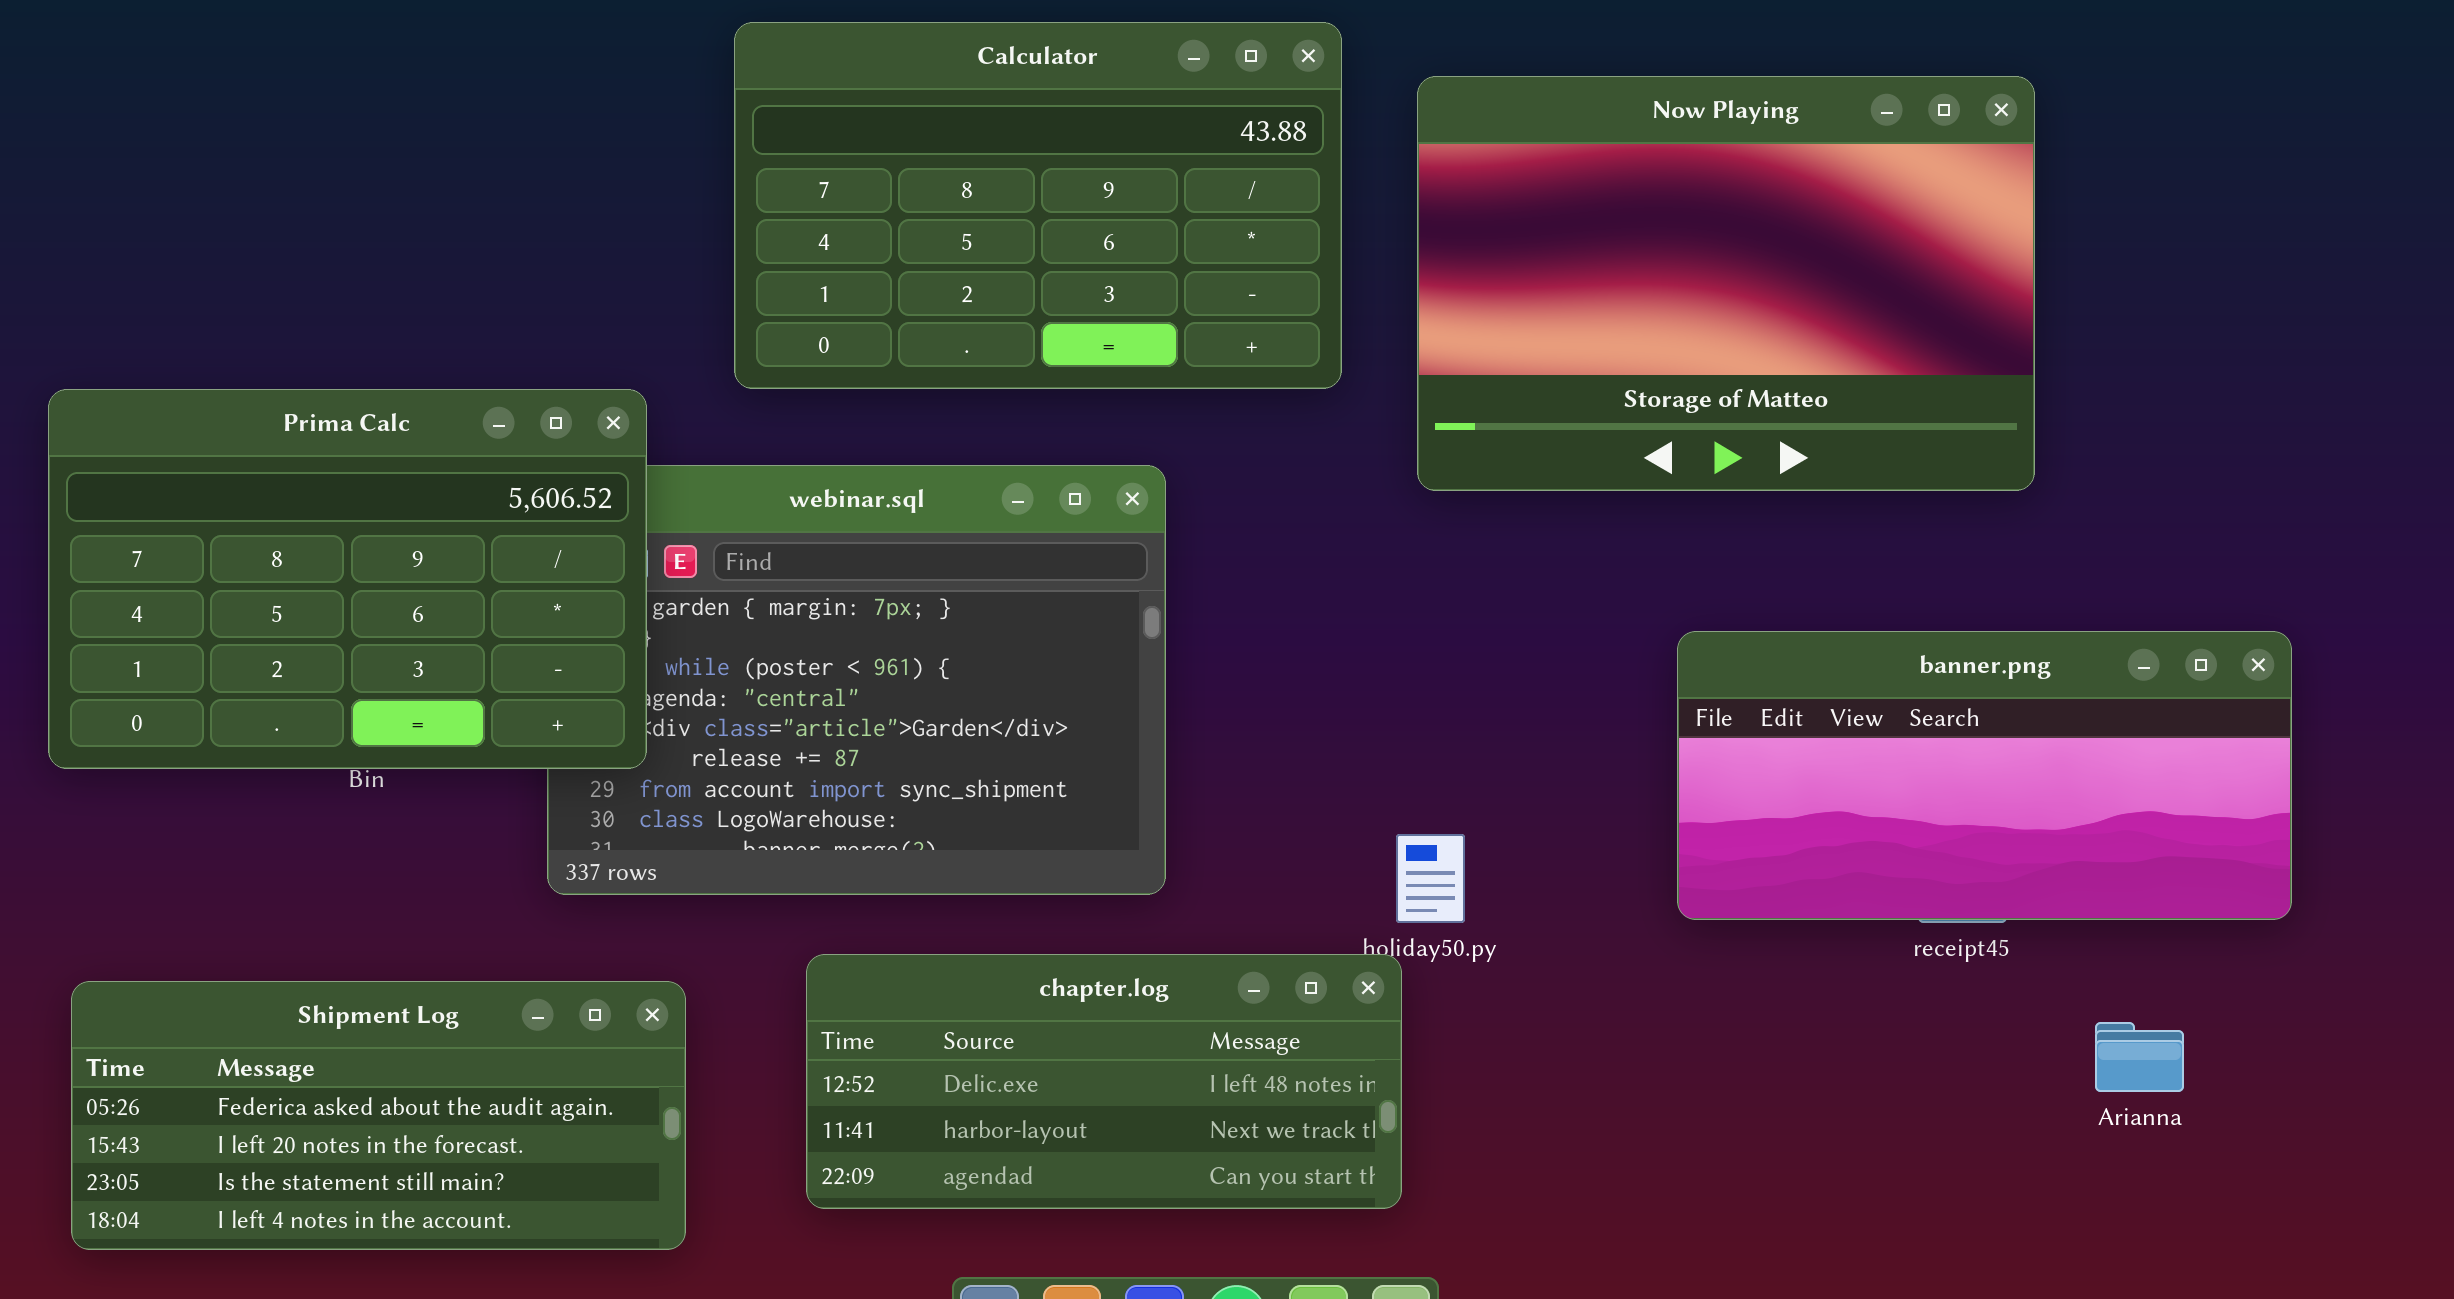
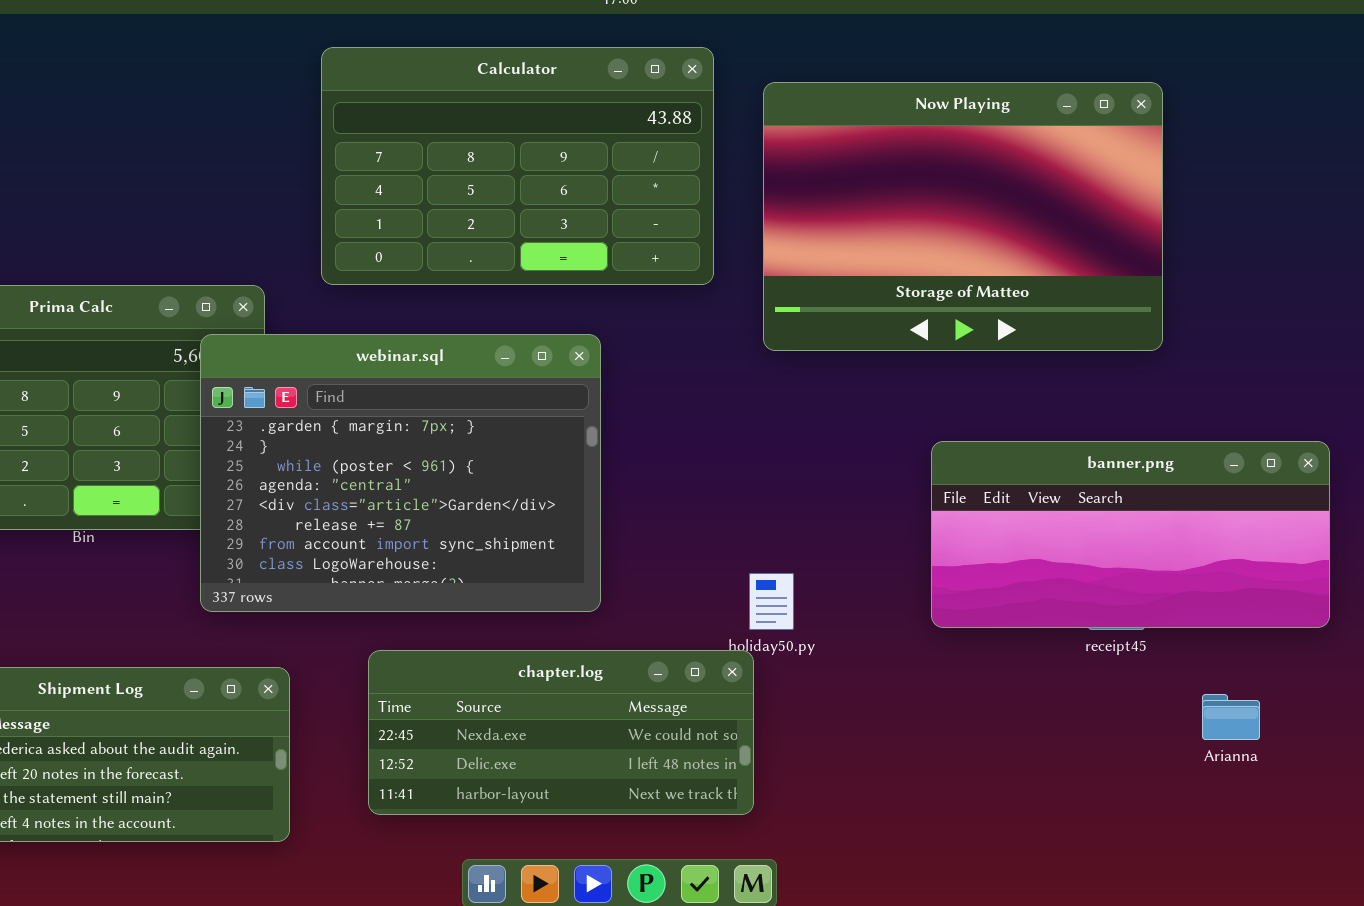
webinar.sql: [547,465,1166,895] -> [200,334,601,612], raised
chapter.log: [806,954,1402,1209] -> [368,650,754,815], scrolled up 1 row

